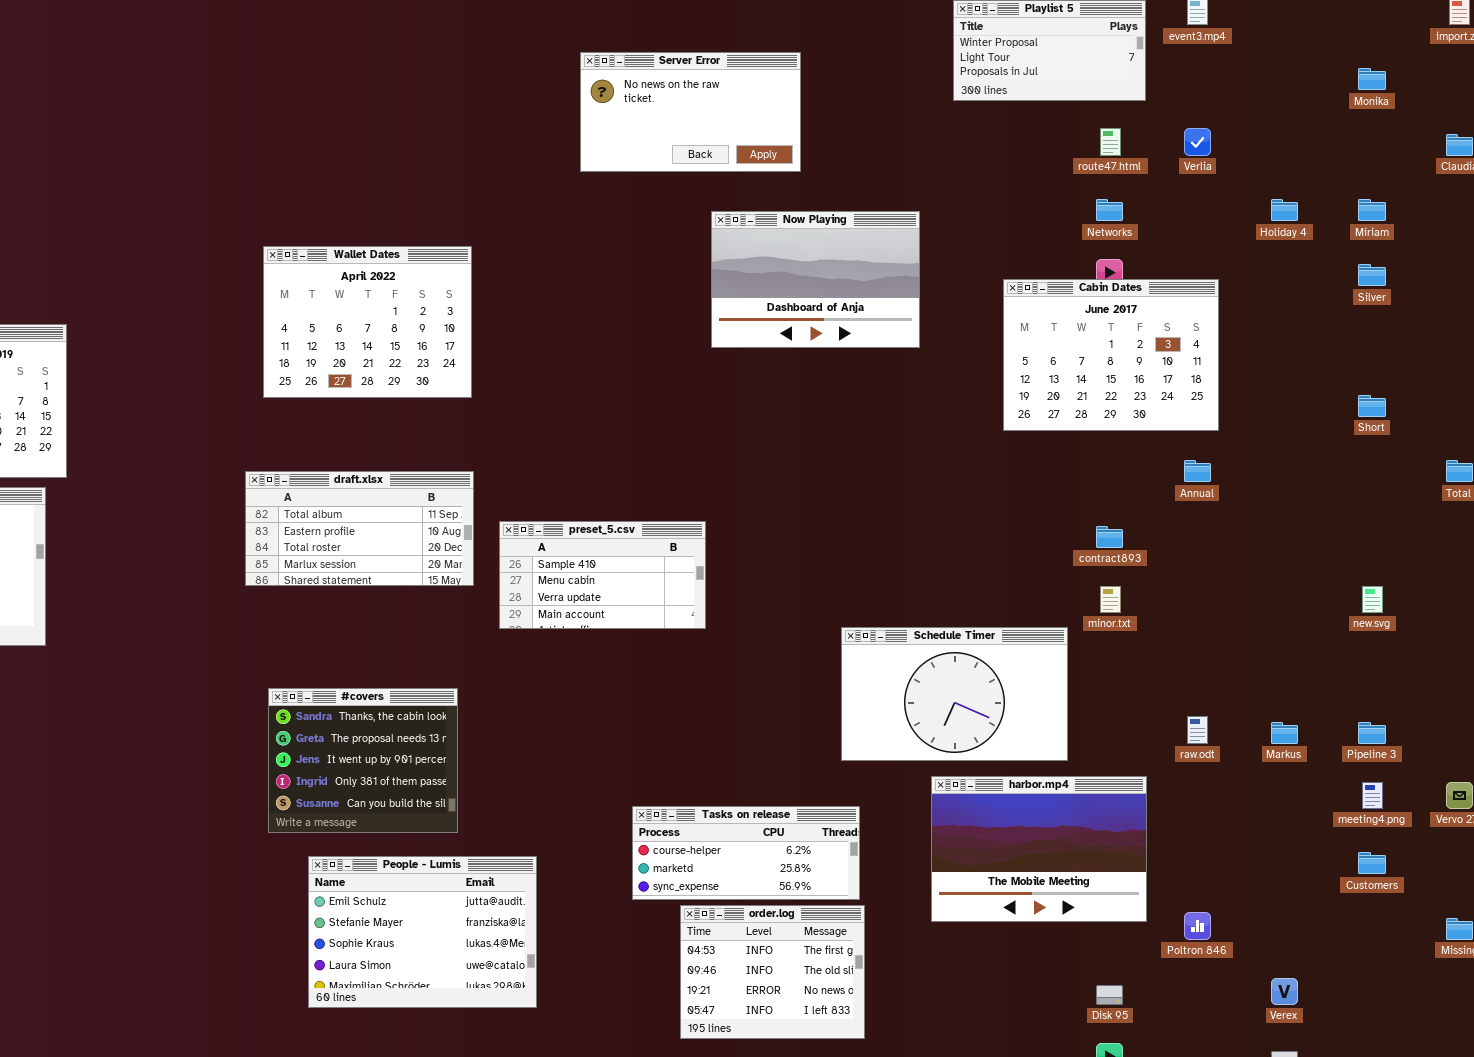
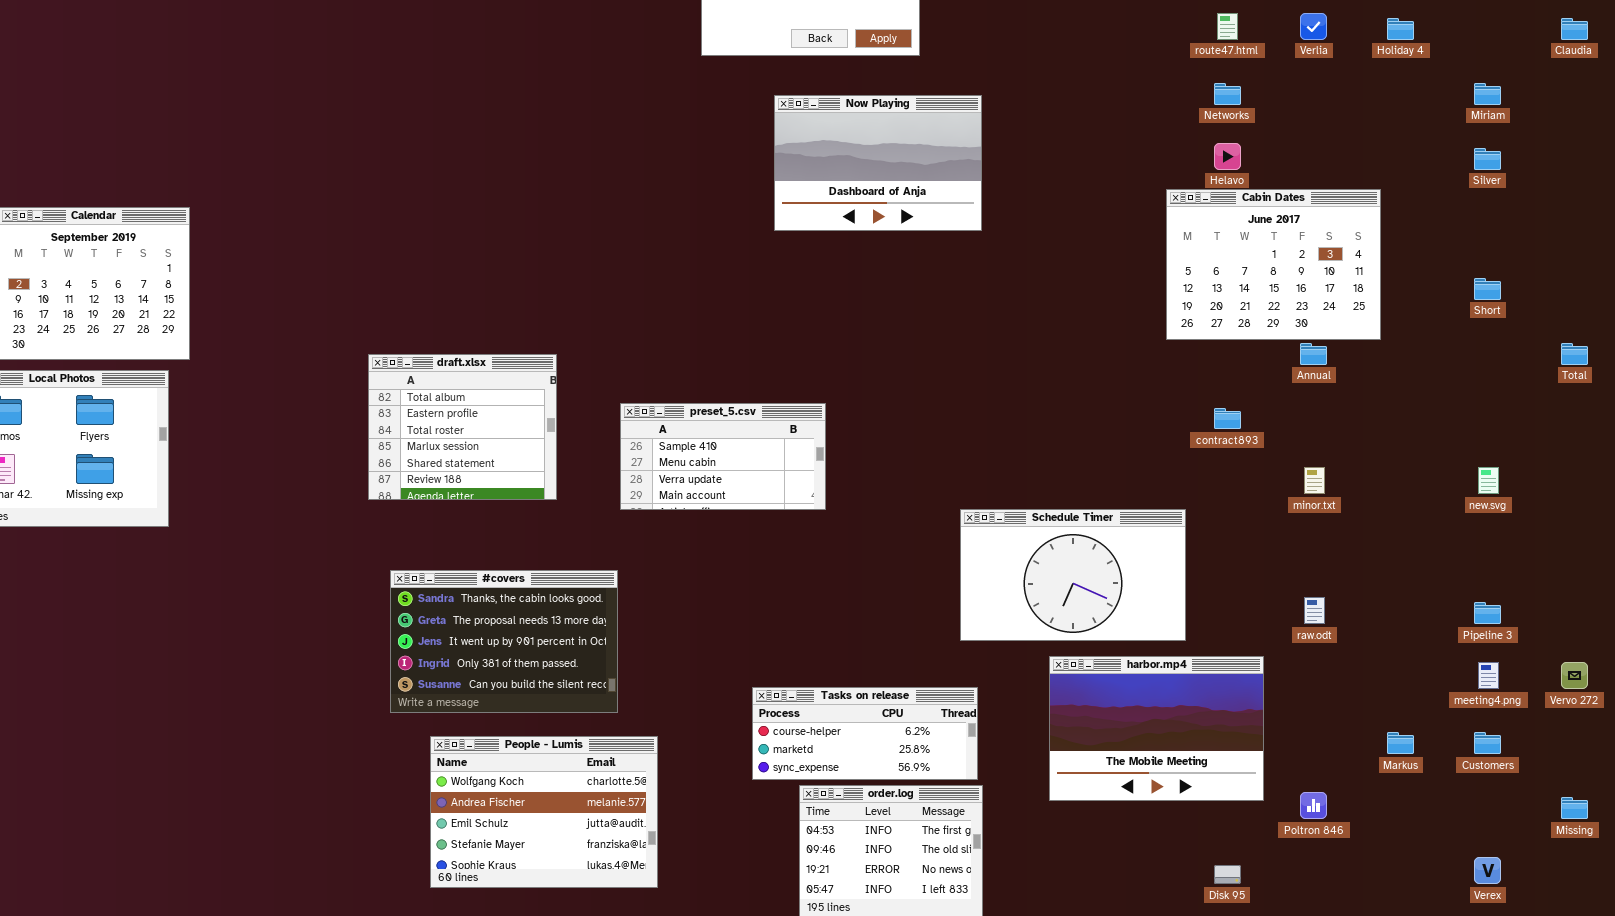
Holiday 4: [1271,199,1298,221] -> [1387,18,1414,40], moved
Now Playing: [711,211,920,348] -> [774,95,982,231], moved
Wallet Dates: [263,246,472,398] -> none, closed
Cabin Dates: [1003,279,1219,431] -> [1166,189,1381,340], moved
draft.xlsx: [245,471,474,586] -> [368,354,557,500], resized
minor.txt: [1100,586,1121,613] -> [1304,467,1325,494], moved
#covers: [268,688,458,833] -> [390,570,618,713], resized
Markus: [1271,722,1298,744] -> [1387,732,1414,754], moved
People - Lumis: [308,856,537,1008] -> [430,736,658,888], scrolled up 2 rows
Verex: [1271,978,1298,1005] -> [1474,857,1501,884], moved

